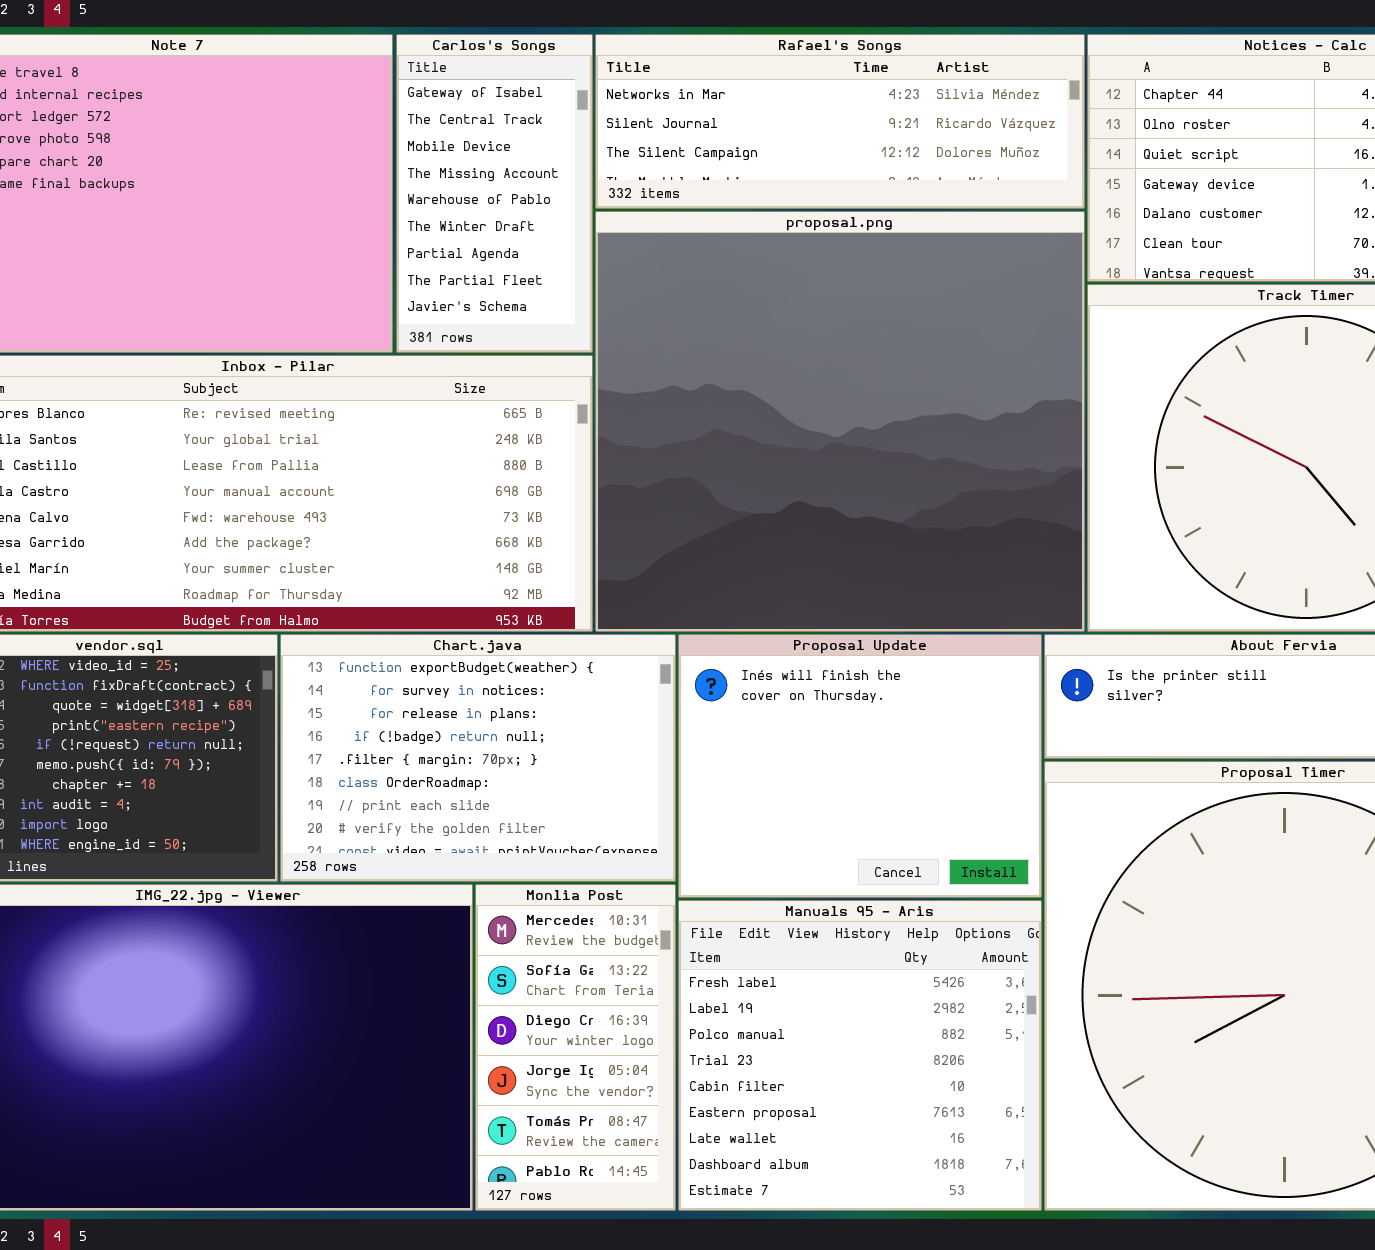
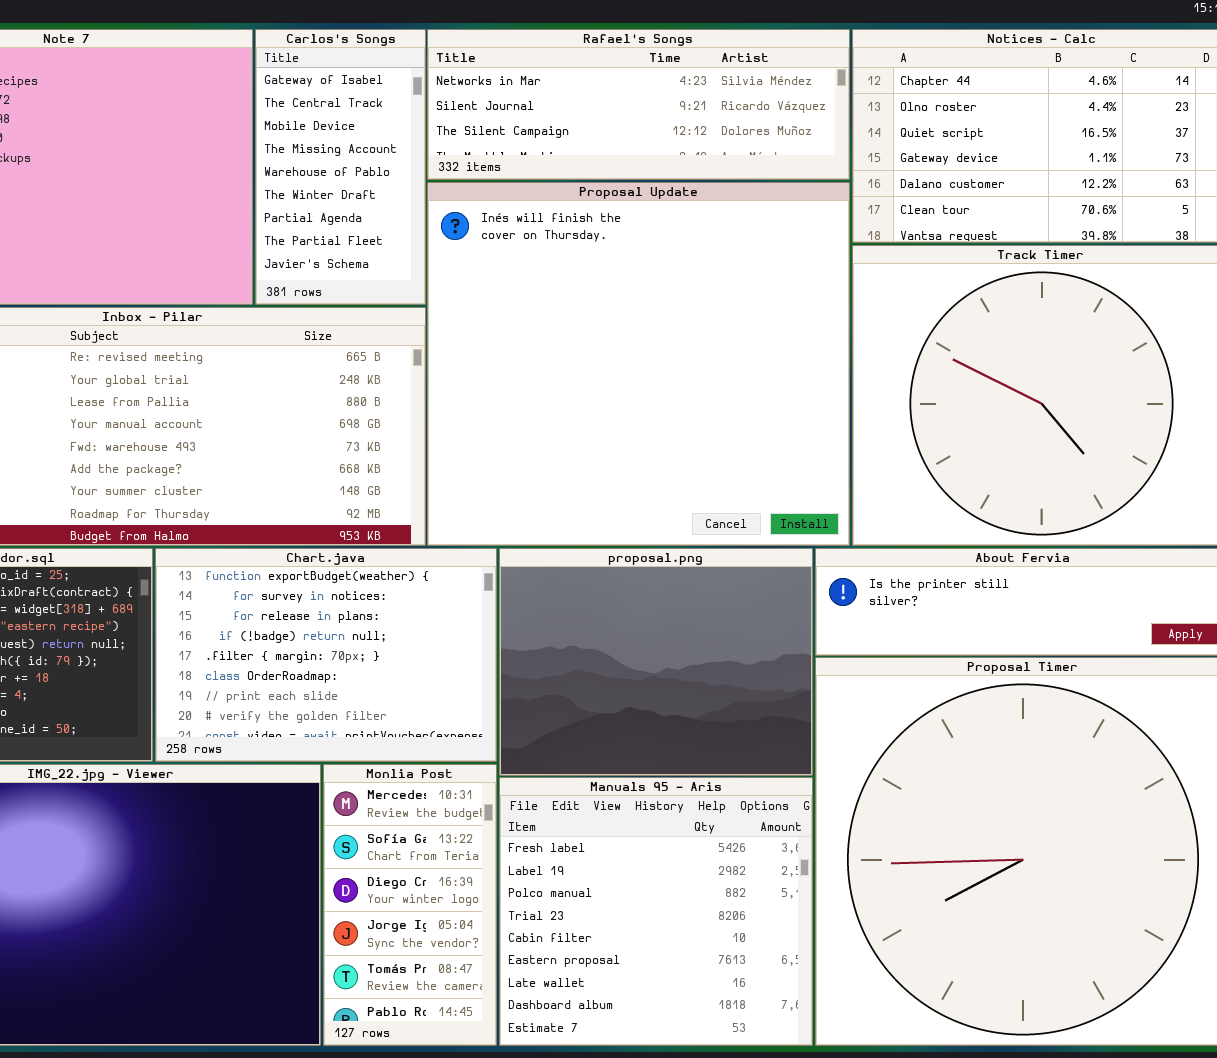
proposal.png: [595,211,1085,632] -> [499,548,813,776], moved, resized
Proposal Update: [678,634,1042,898] -> [427,182,850,546], moved, resized

